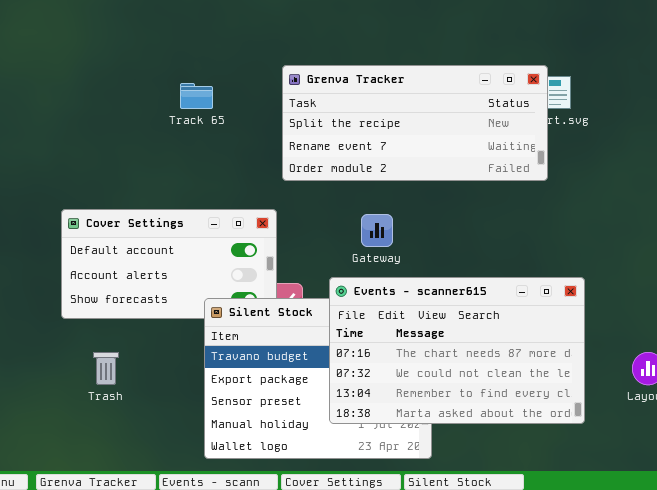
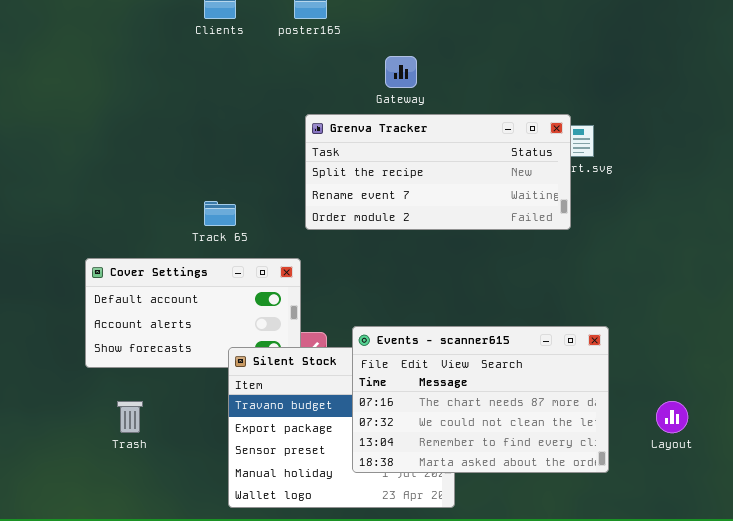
Track 65: [180,83,213,109] -> [204,201,236,226], moved
Gateway: [361,214,393,247] -> [385,56,417,88], moved

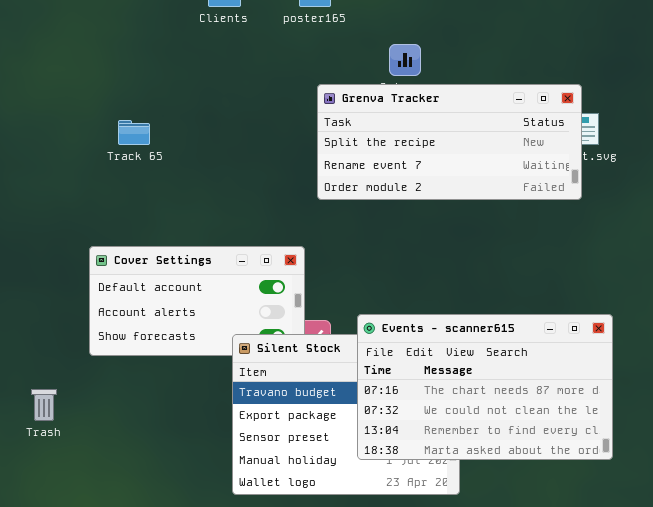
Grenva Tracker: [305,114,571,230] -> [317,84,582,200], moved
Track 65: [204,201,236,226] -> [118,120,150,145], moved
Trash: [117,401,143,433] -> [31,389,57,421], moved

